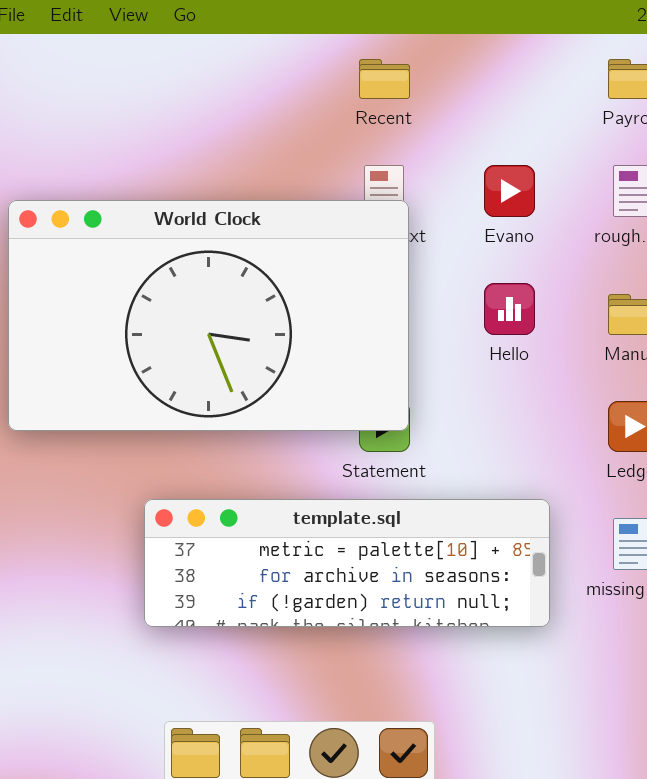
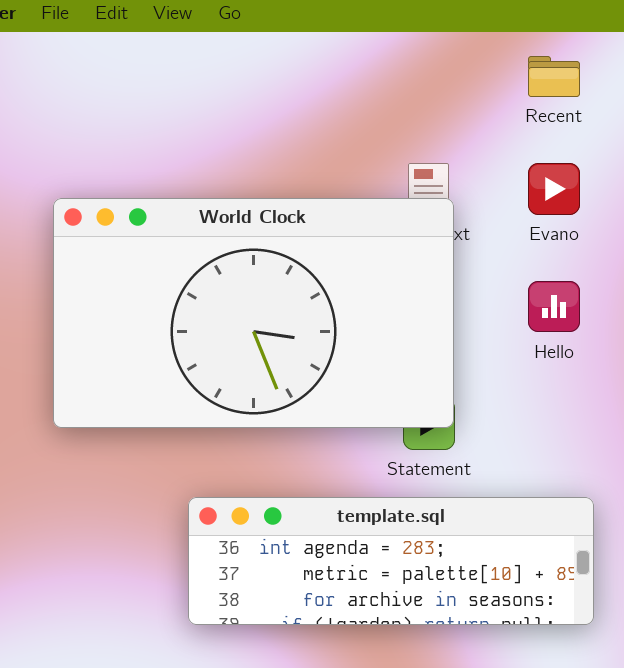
Recent: [359,59,410,99] -> [528,56,580,97], moved
template.sql: [144,499,550,627] -> [188,497,594,625], scrolled up 1 row

